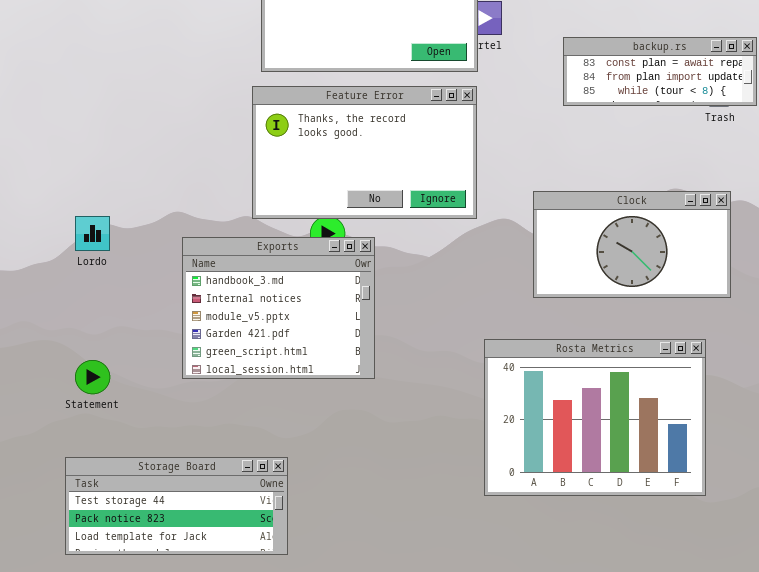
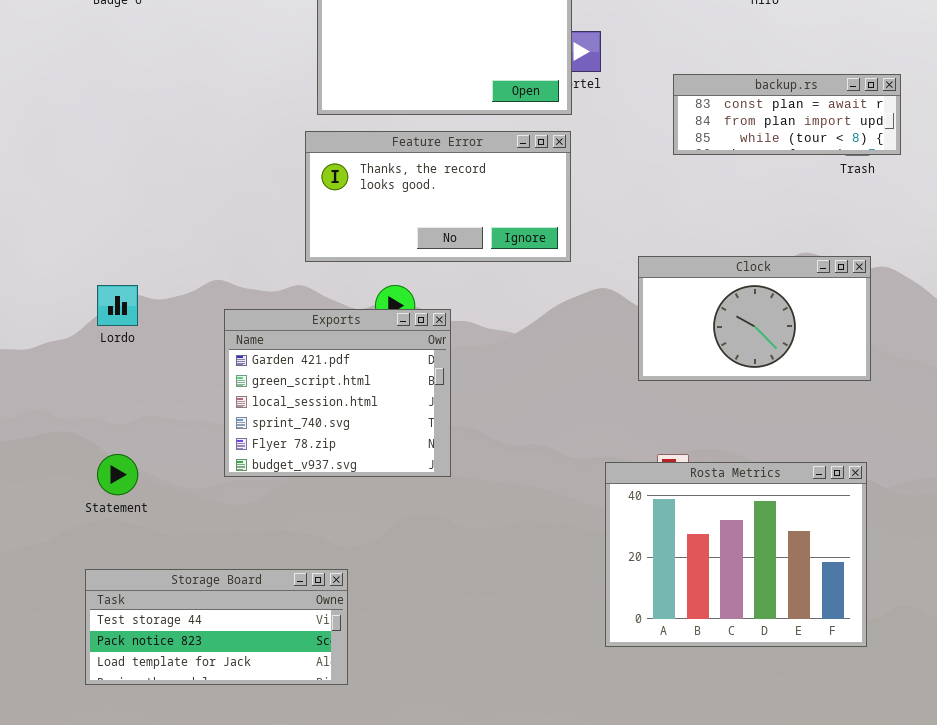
Feature Error: [252,86,477,219] -> [305,131,571,262], resized
Exports: [182,237,375,379] -> [224,309,451,477], scrolled down 3 rows
Rosta Metrics: [484,339,706,496] -> [605,462,867,647], moved

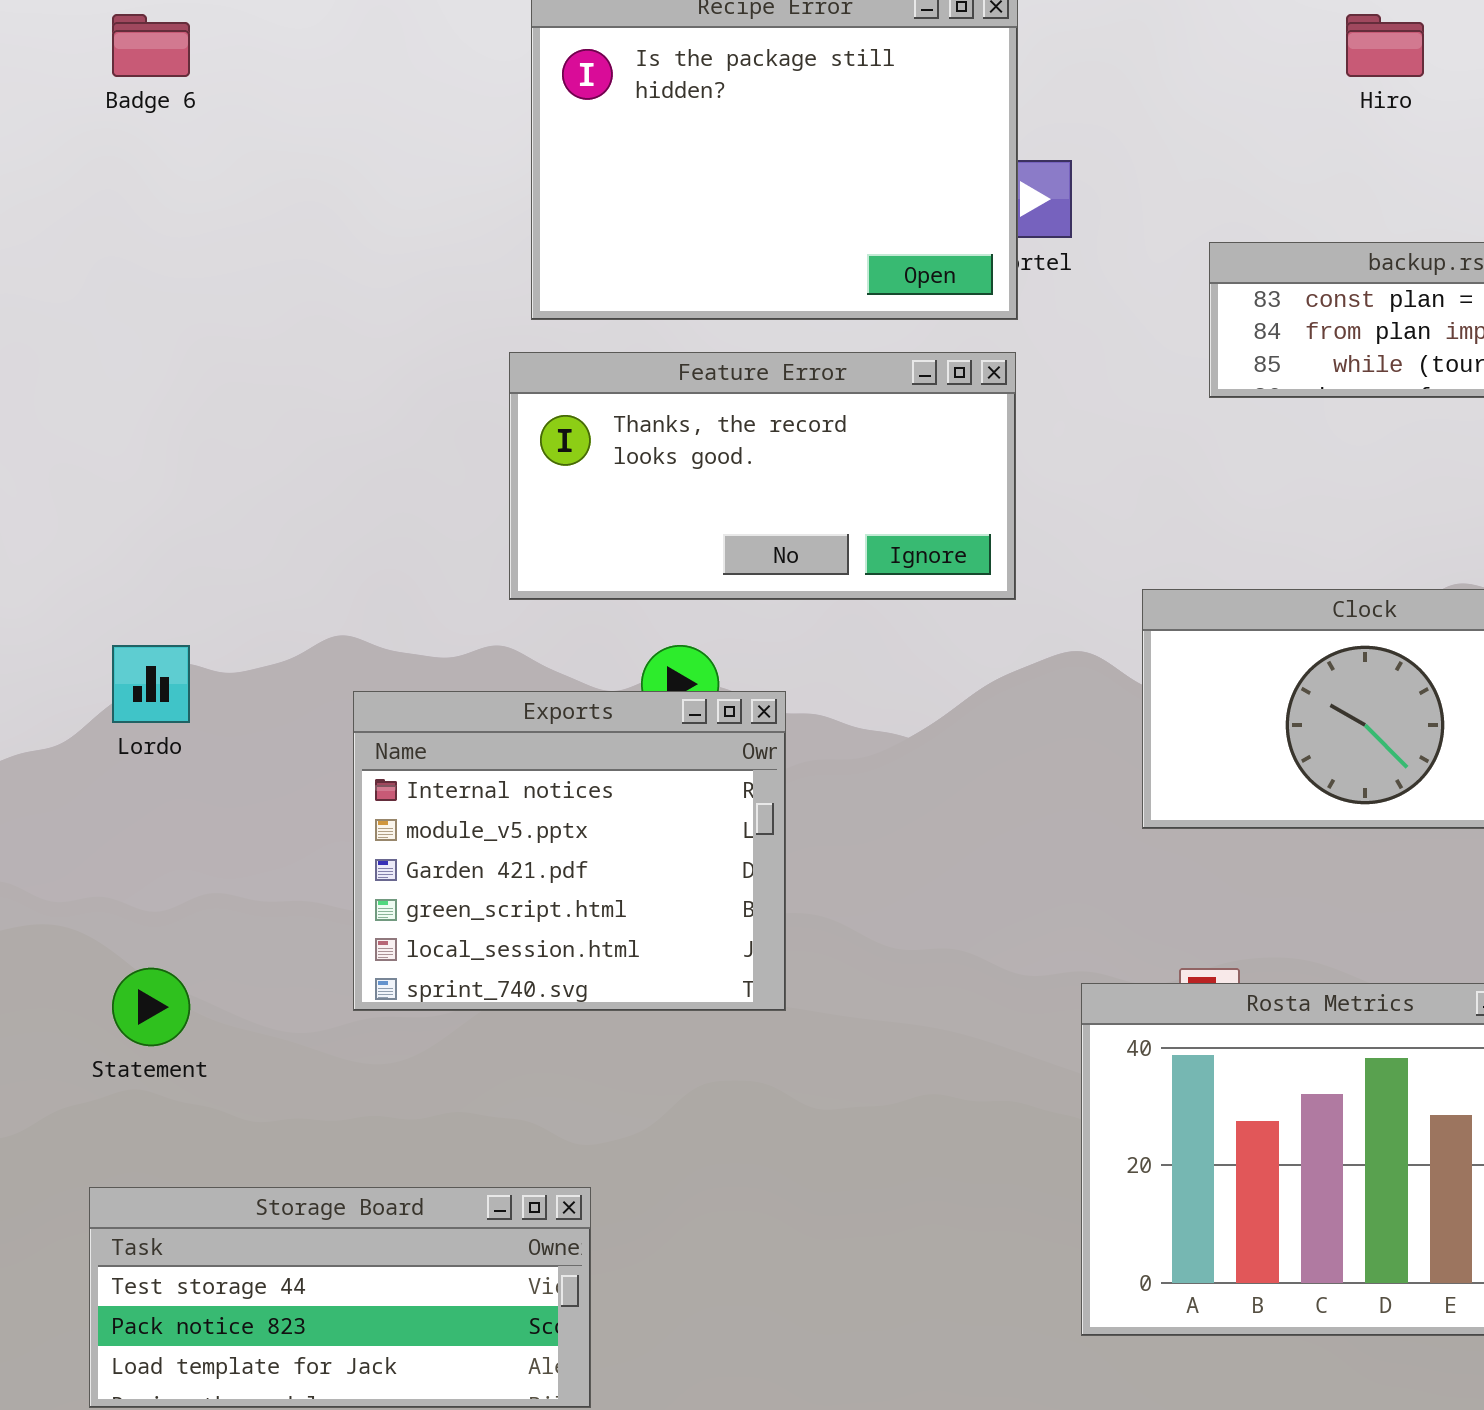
Exports: [224,309,451,477] -> [353,691,786,1011], scrolled up 2 rows

